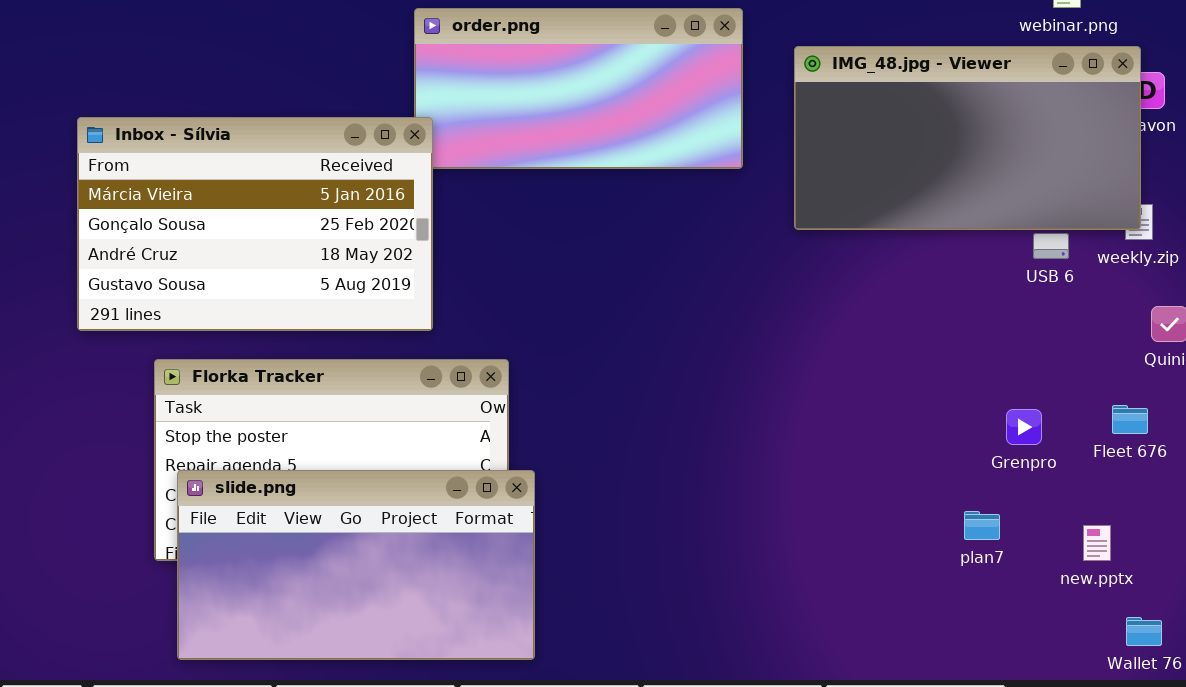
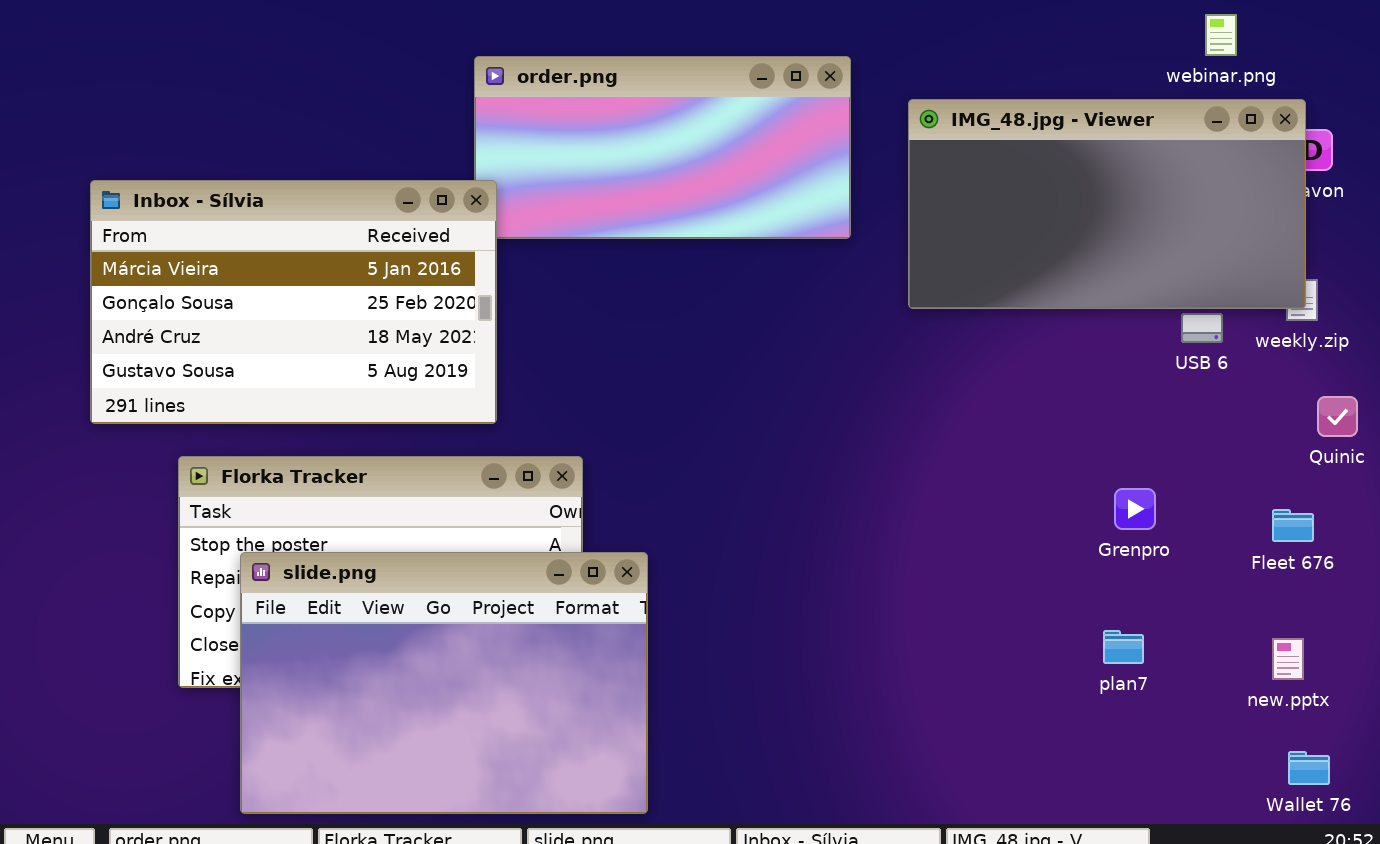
Grenpro: [1006,409,1042,445] -> [1114,488,1156,530], moved
slide.png: [177,470,535,660] -> [240,552,648,814], moved, resized
new.pptx: [1083,525,1111,561] -> [1272,638,1304,680], moved

